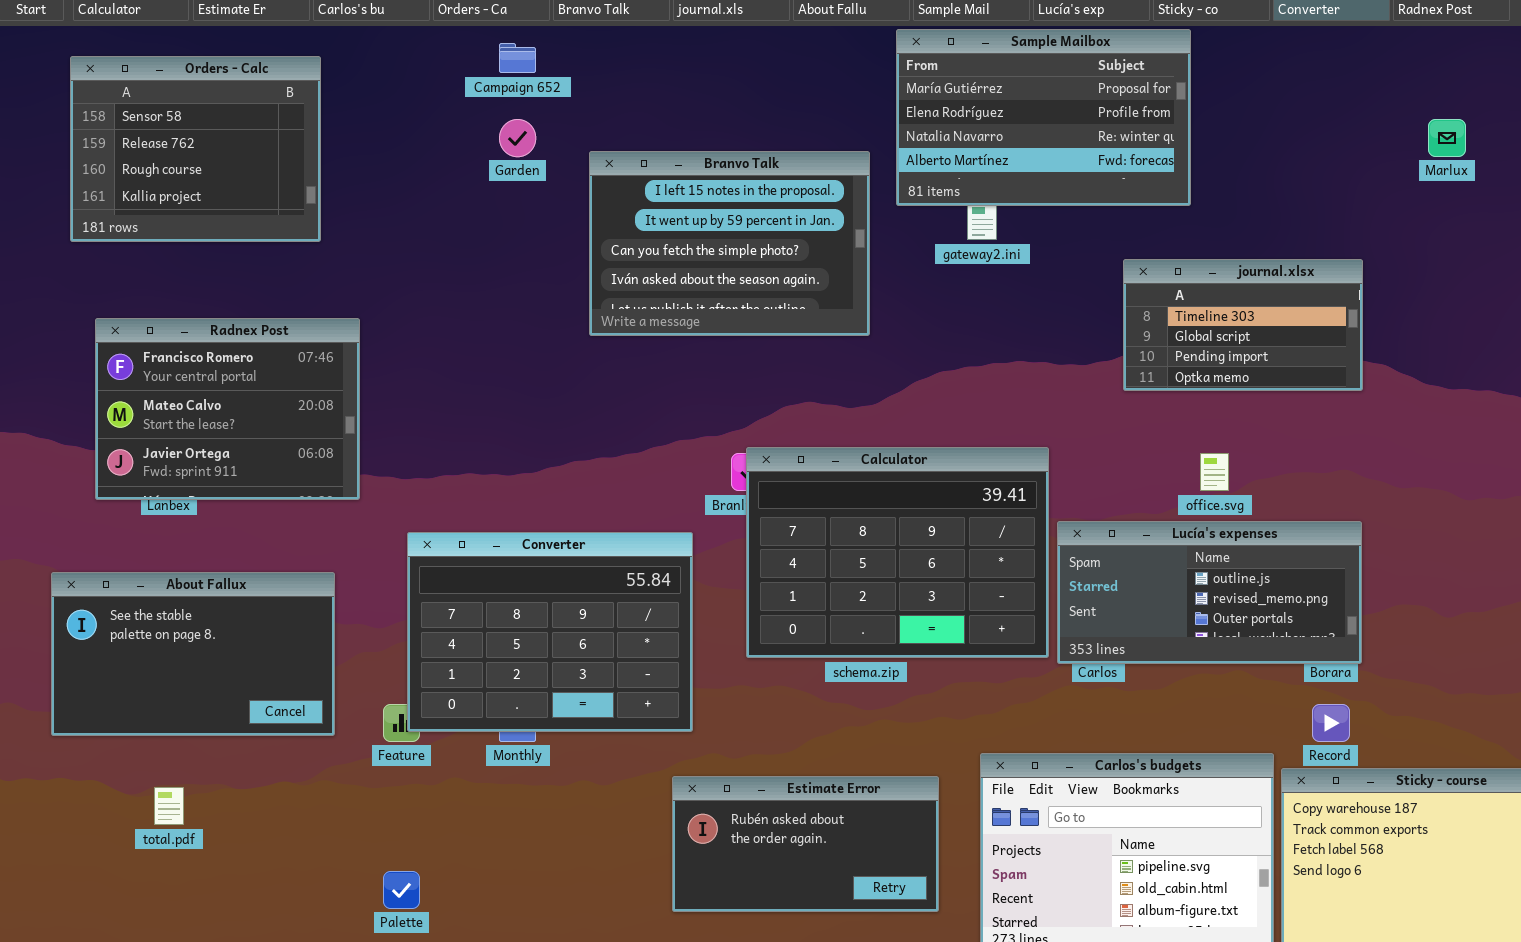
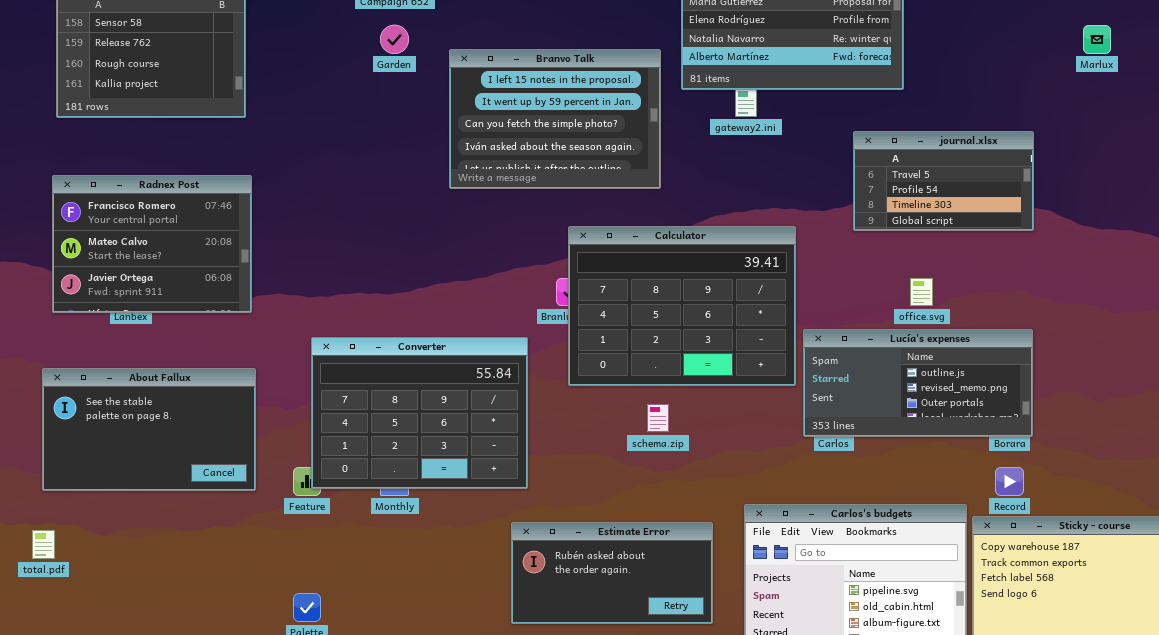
journal.xlsx: [1123,259,1363,391] -> [853,131,1034,231], scrolled up 2 rows
Radnex Post: [95,318,360,500] -> [52,175,252,313], moved
Calculator: [746,447,1049,658] -> [568,226,796,386], moved
total.pdf: [154,787,184,825] -> [32,530,55,559], moved

